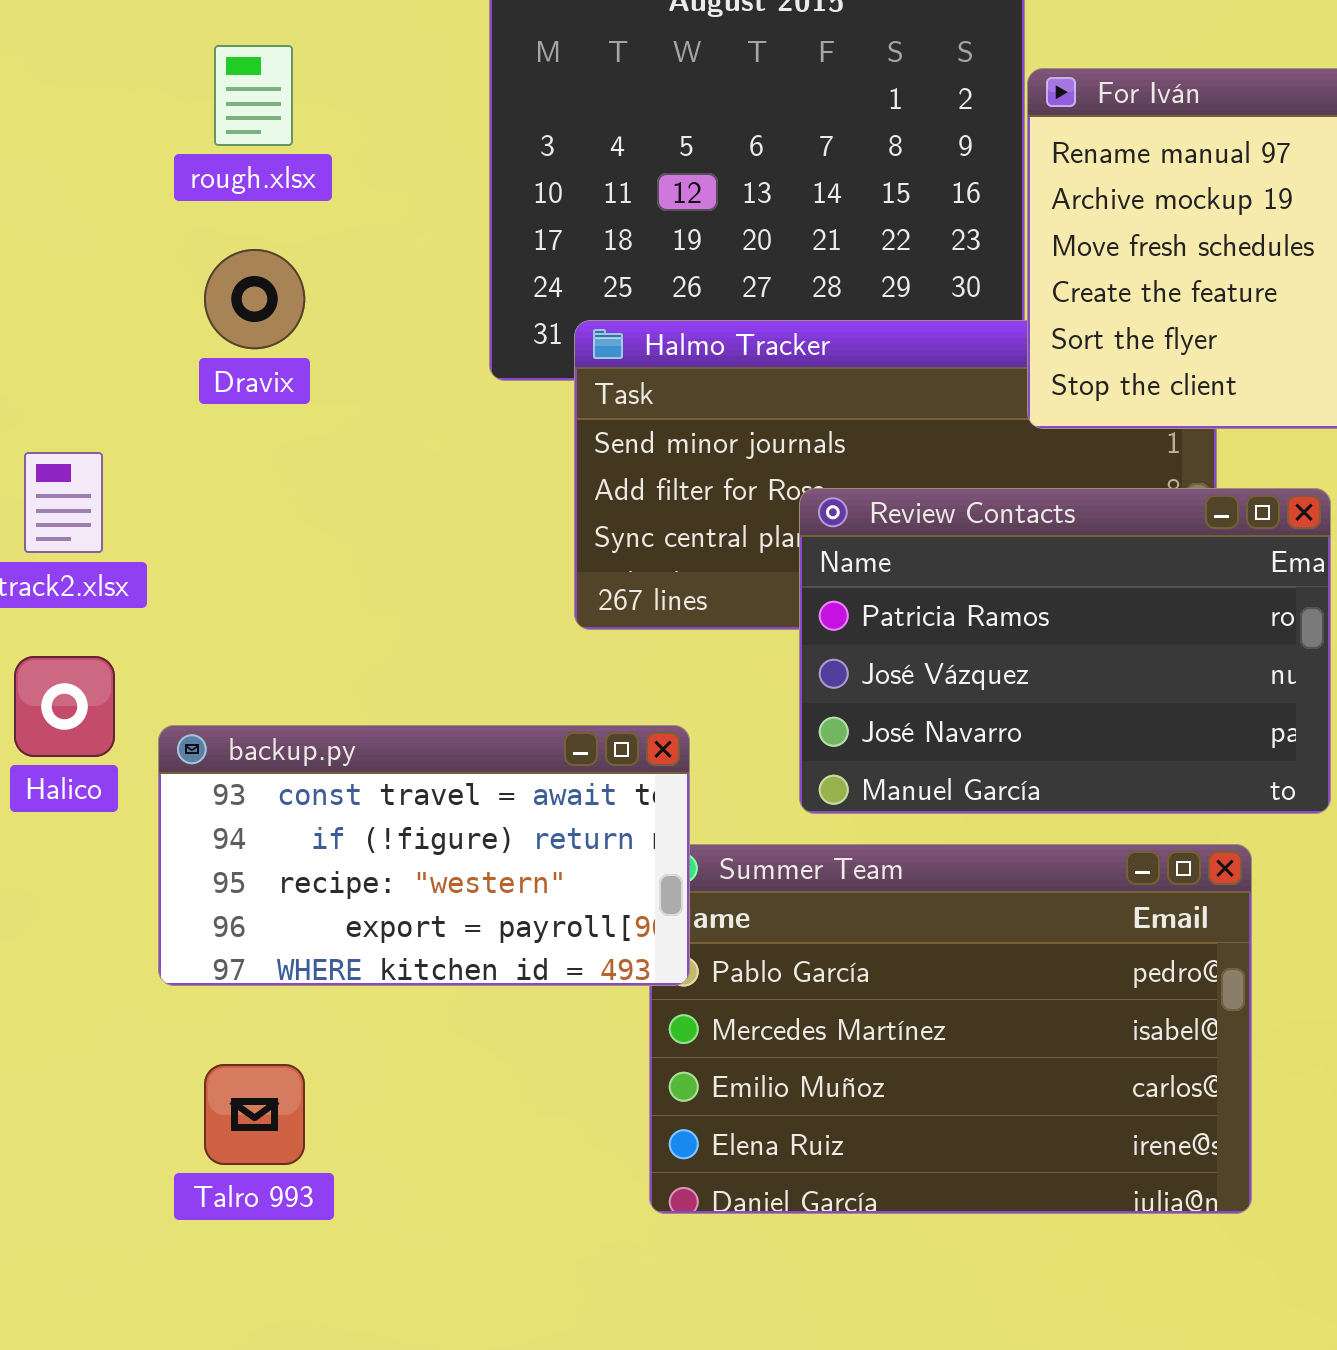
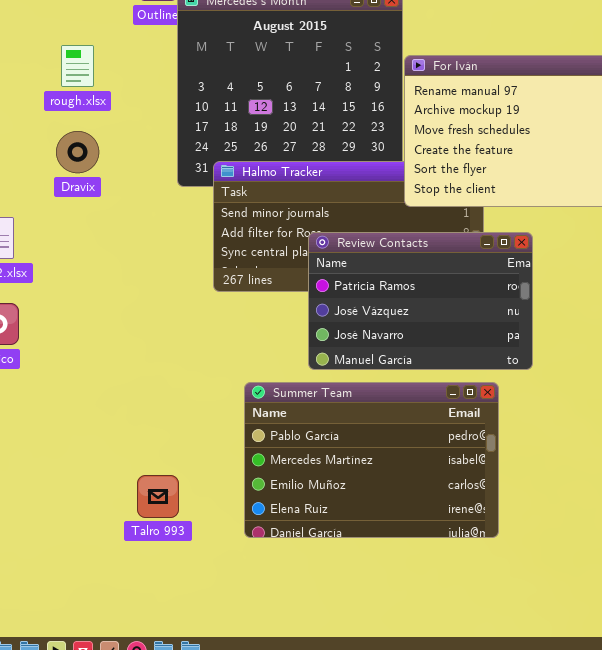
backup.py: [158,725,690,986] -> none, closed
Talro 993: [204,1064,305,1165] -> [137,475,179,518], moved

